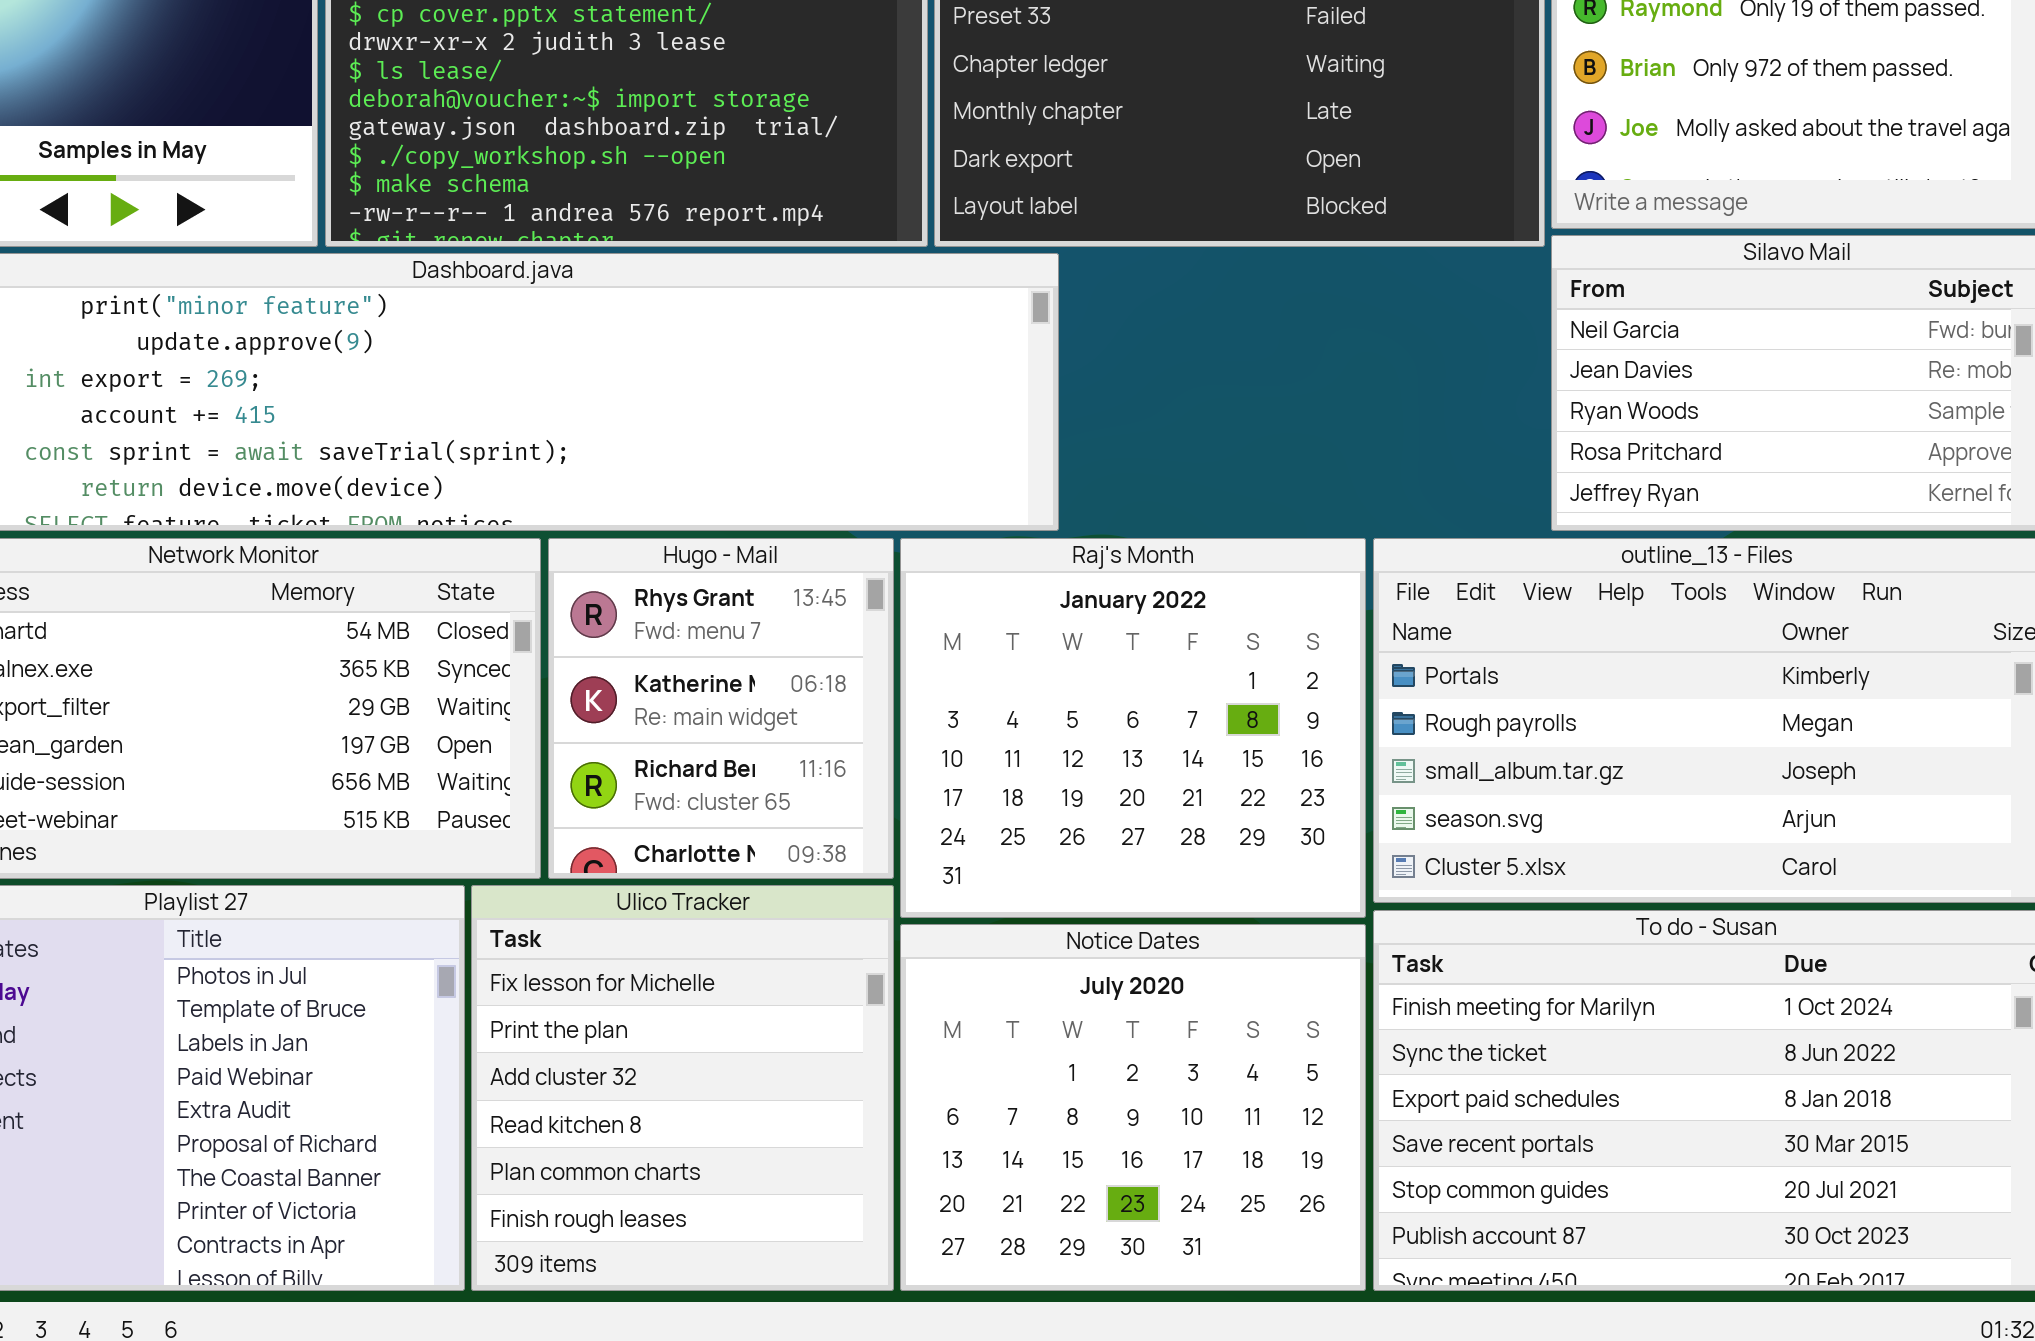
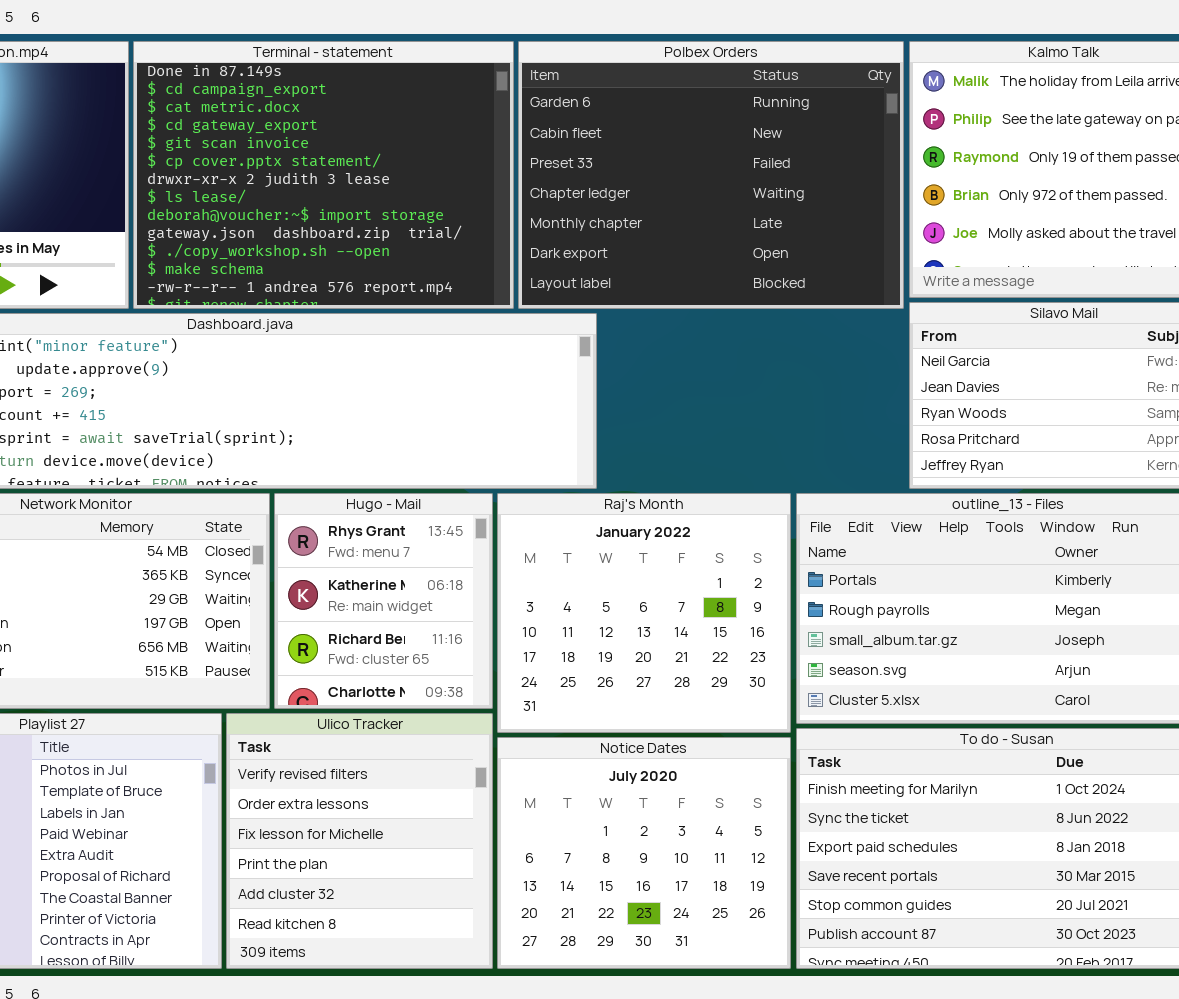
Ulico Tracker: [471,885,894,1291] -> [226,713,493,969], scrolled up 2 rows

